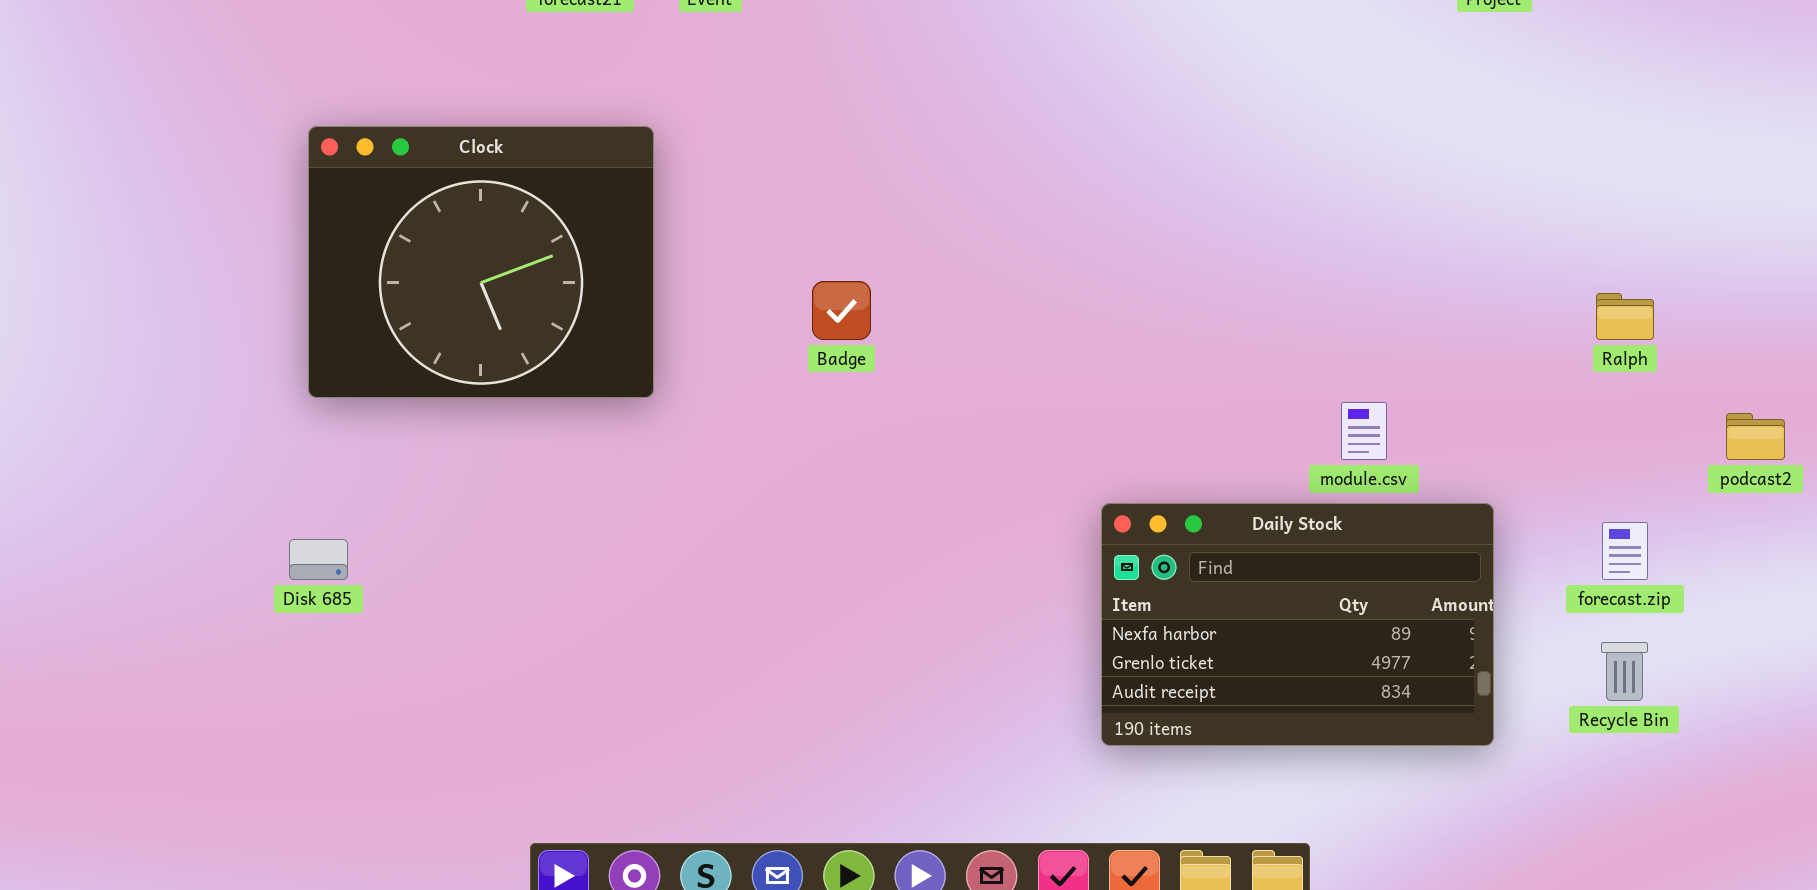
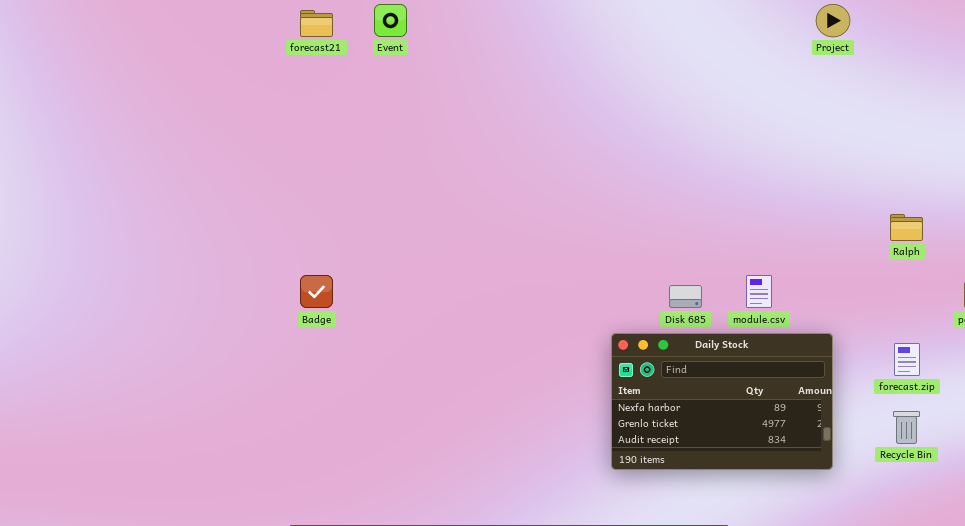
Clock: [308,126,654,398] -> none, closed
Badge: [812,281,871,340] -> [300,275,333,308], moved
Disk 685: [289,539,348,580] -> [669,285,702,308], moved

